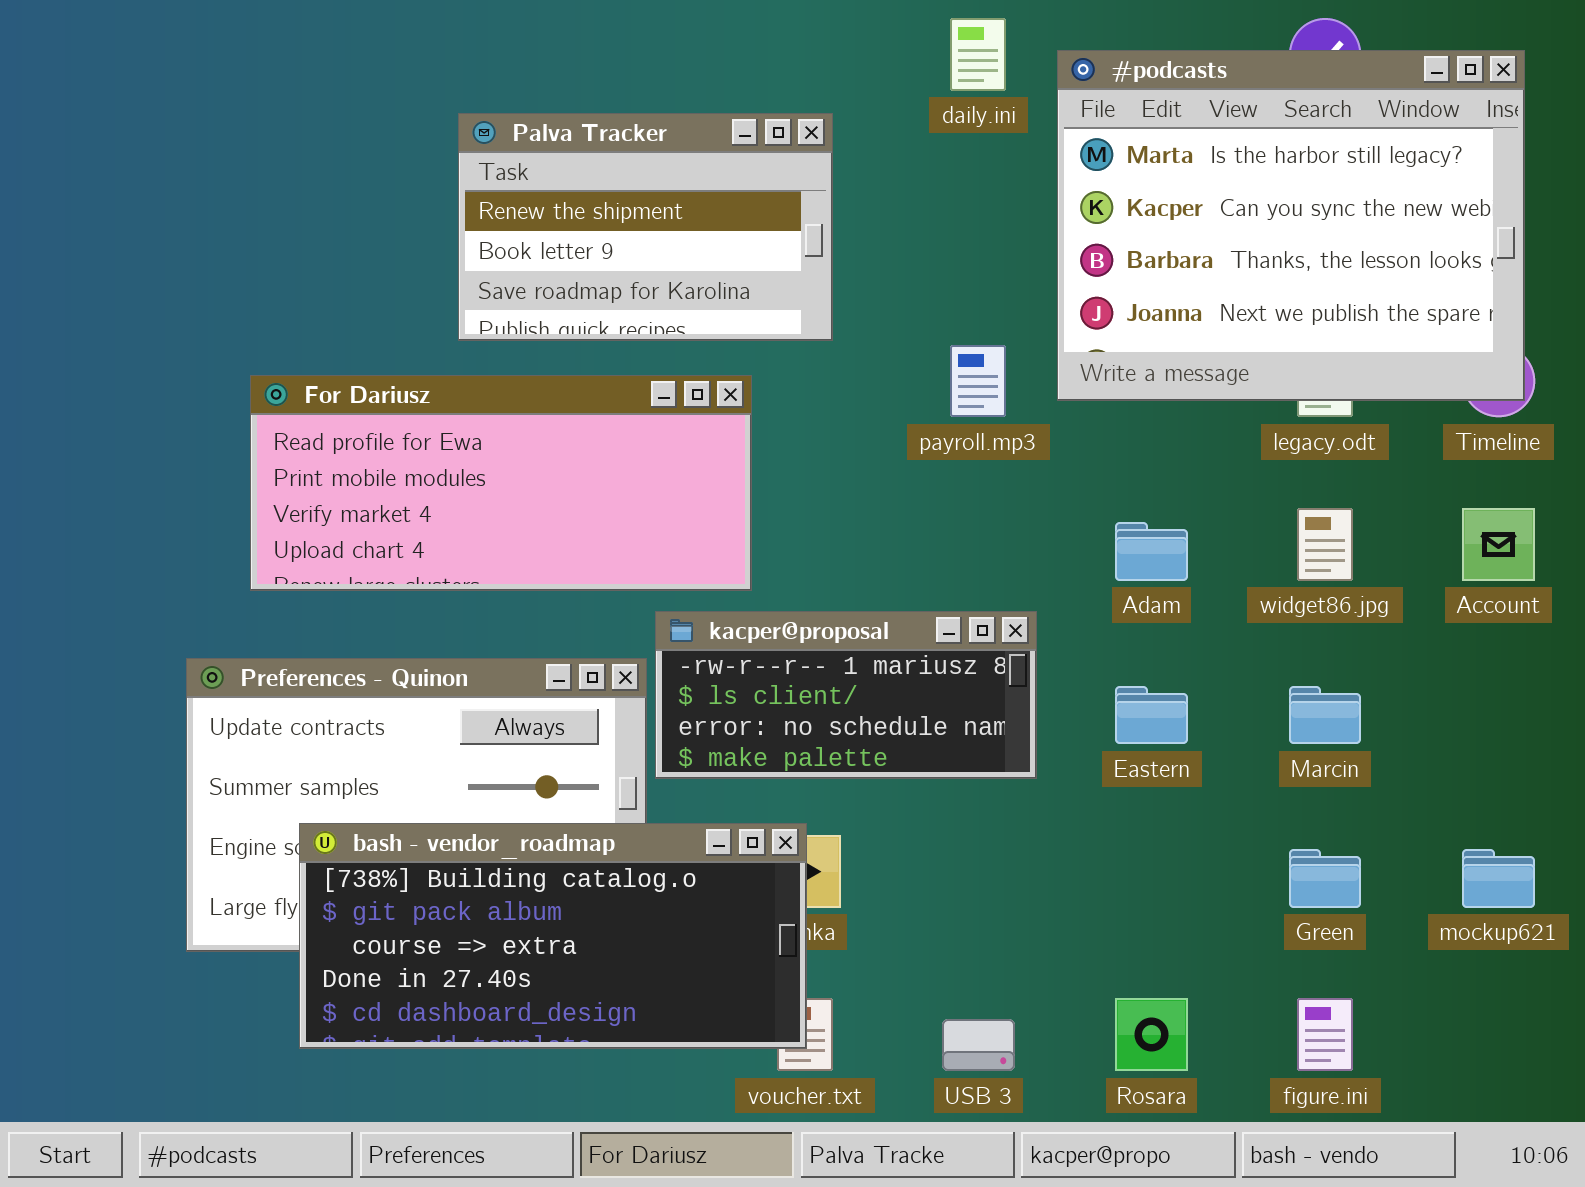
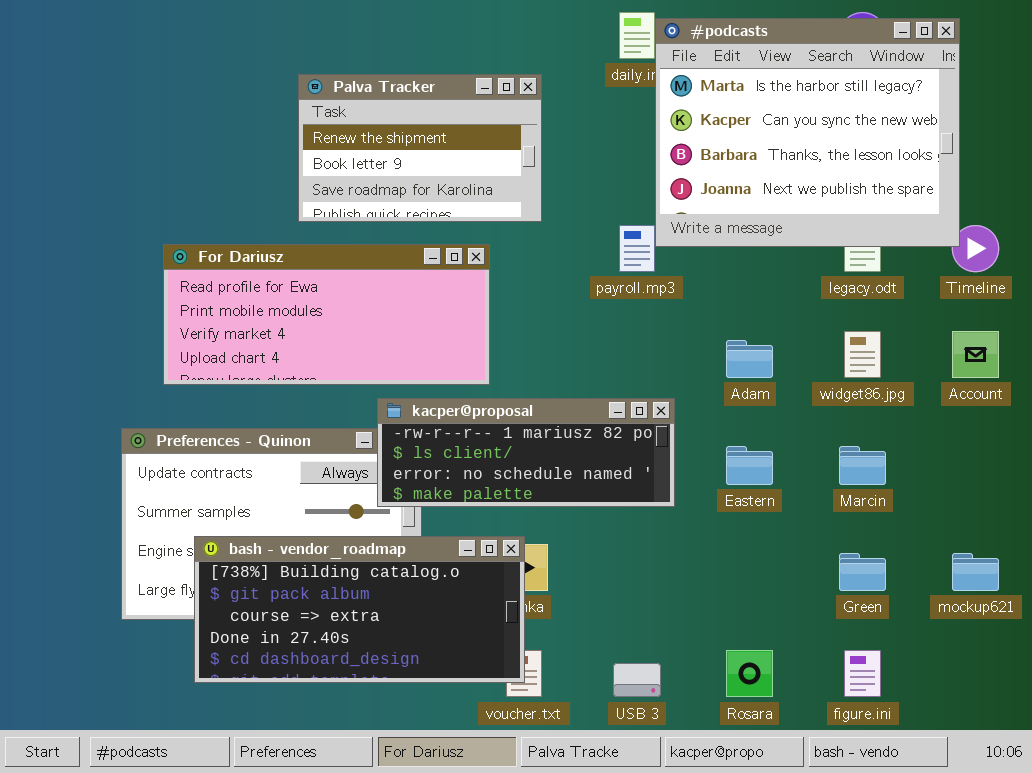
#podcasts: [1057,50,1525,401] -> [655,18,960,247], moved
kacper@proposal: [655,611,1037,779] -> [377,398,675,507], resized

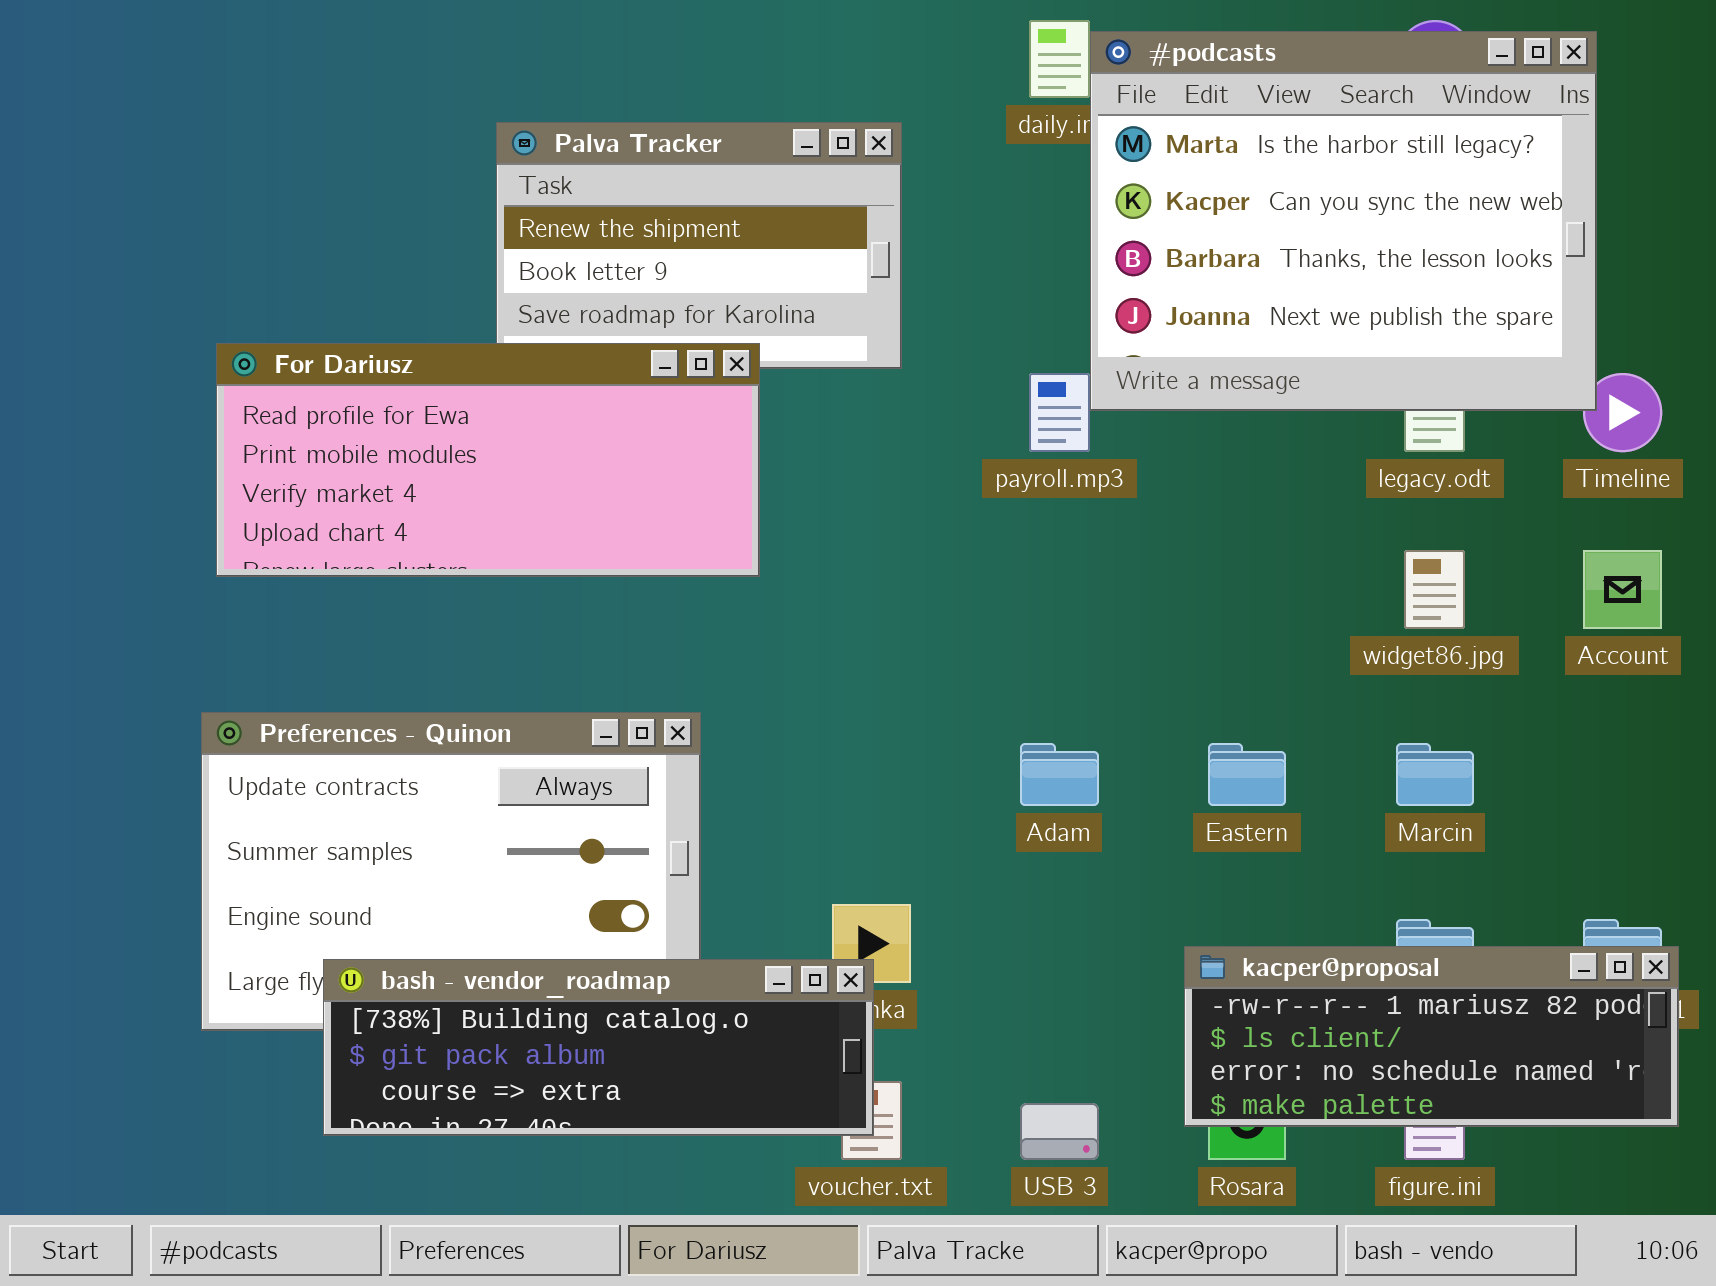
For Dariusz: [163,244,490,385] -> [216,343,760,577], moved
Adam: [726,340,773,378] -> [1020,743,1099,806], moved
kacper@proposal: [377,398,675,507] -> [1184,946,1679,1127], moved
bash - vendor_roadmap: [194,536,525,683] -> [323,959,874,1136], resized

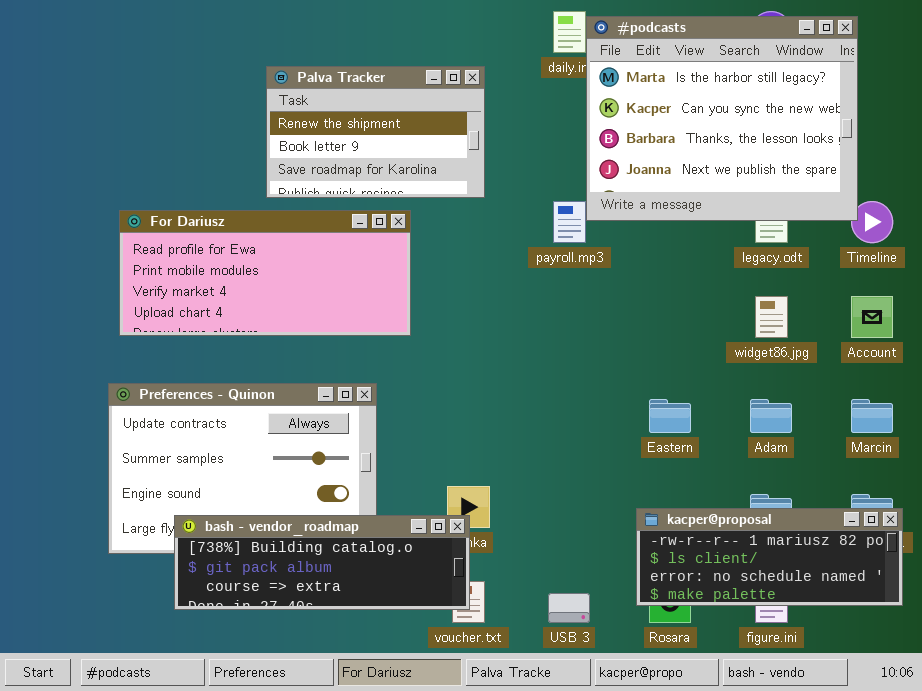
For Dariusz: [216,343,760,577] -> [119,210,411,336], moved
Adam: [1020,743,1099,806] -> [750,399,792,433], moved
Marcin: [1396,743,1474,806] -> [851,399,893,433], moved

